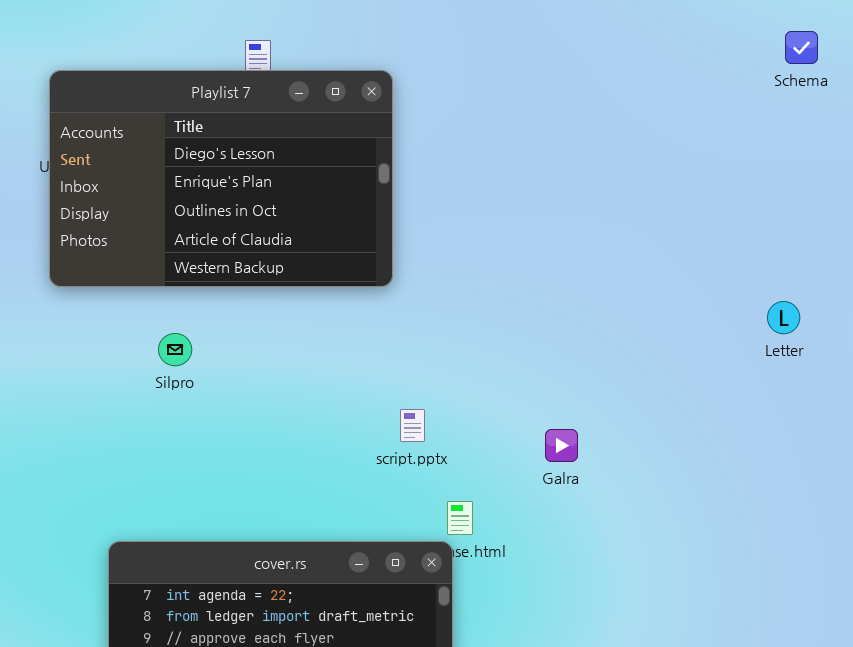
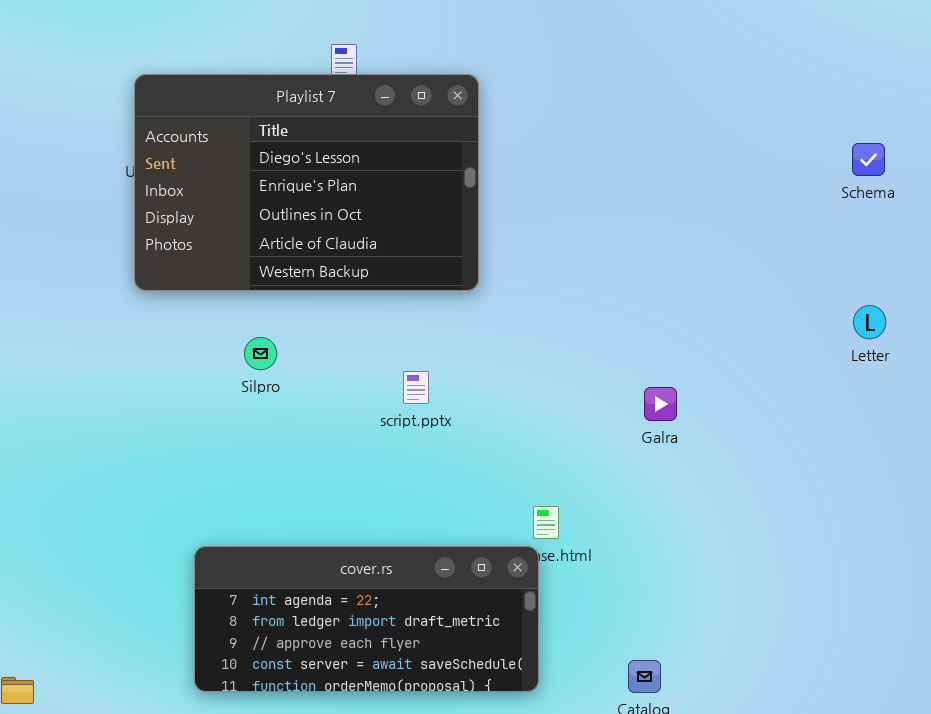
Schema: [785,31,818,64] -> [852,143,885,176], moved
script.pptx: [400,409,425,442] -> [403,371,429,404], moved
Galra: [545,429,578,462] -> [644,387,677,421], moved

